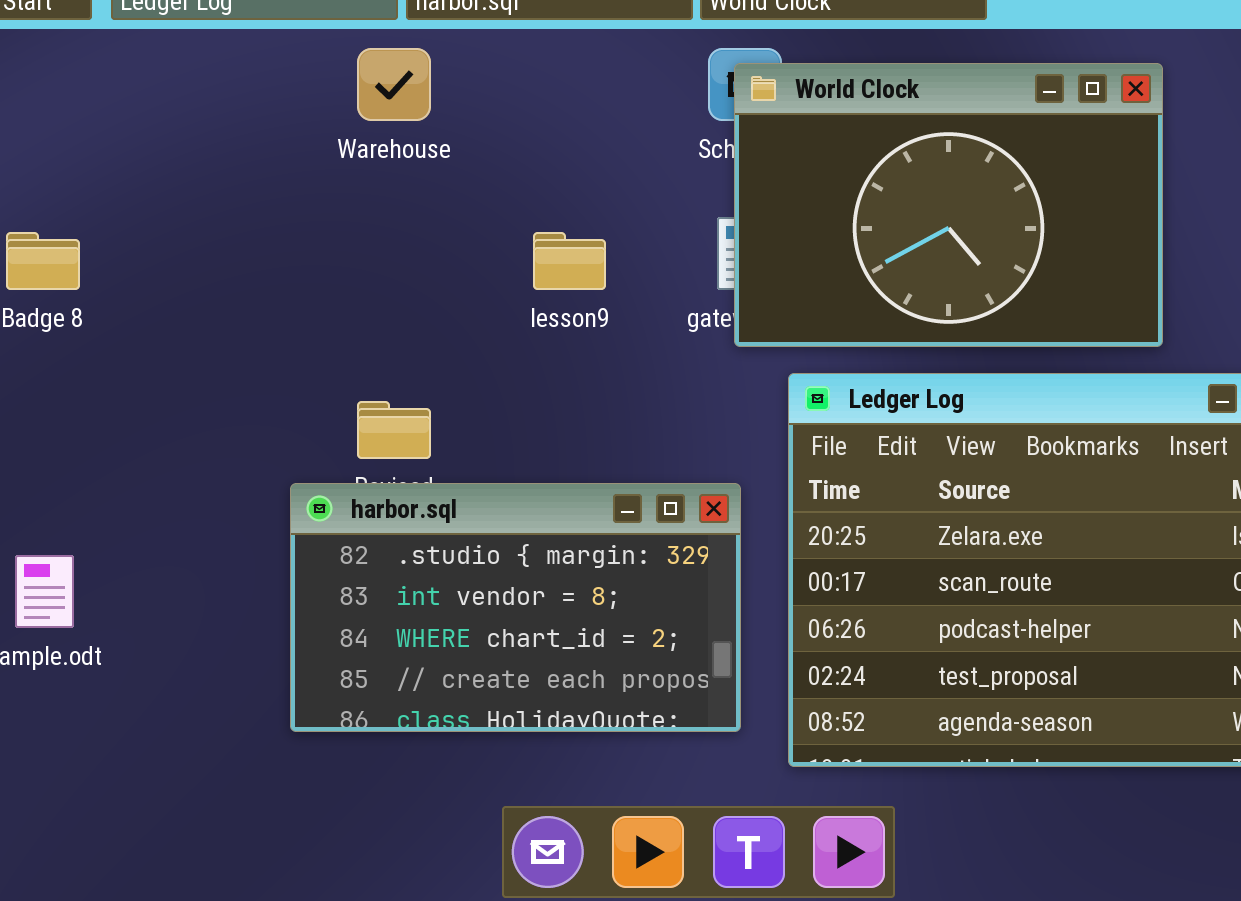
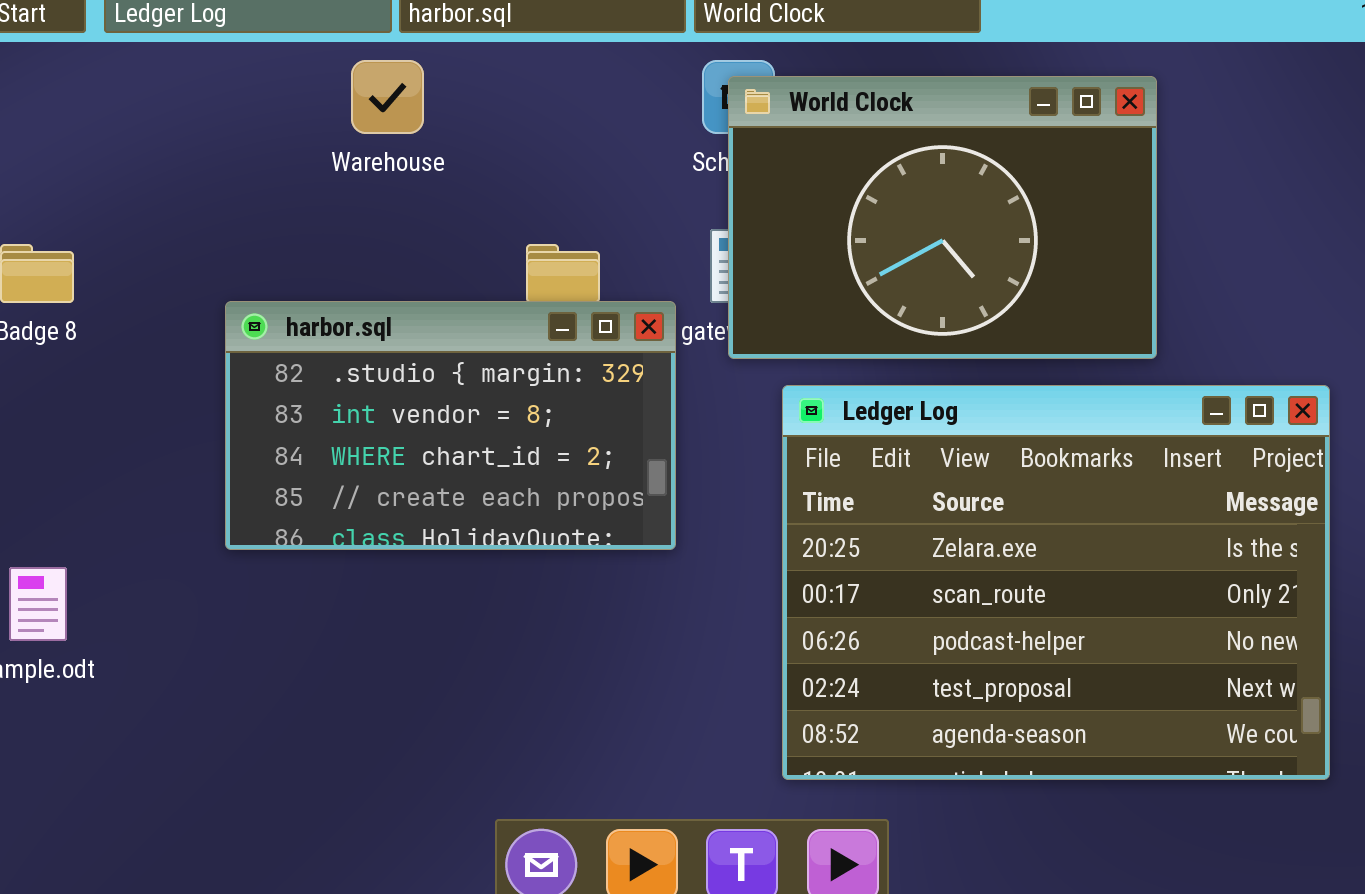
harbor.sql: [290,483,741,732] -> [225,301,676,550], moved

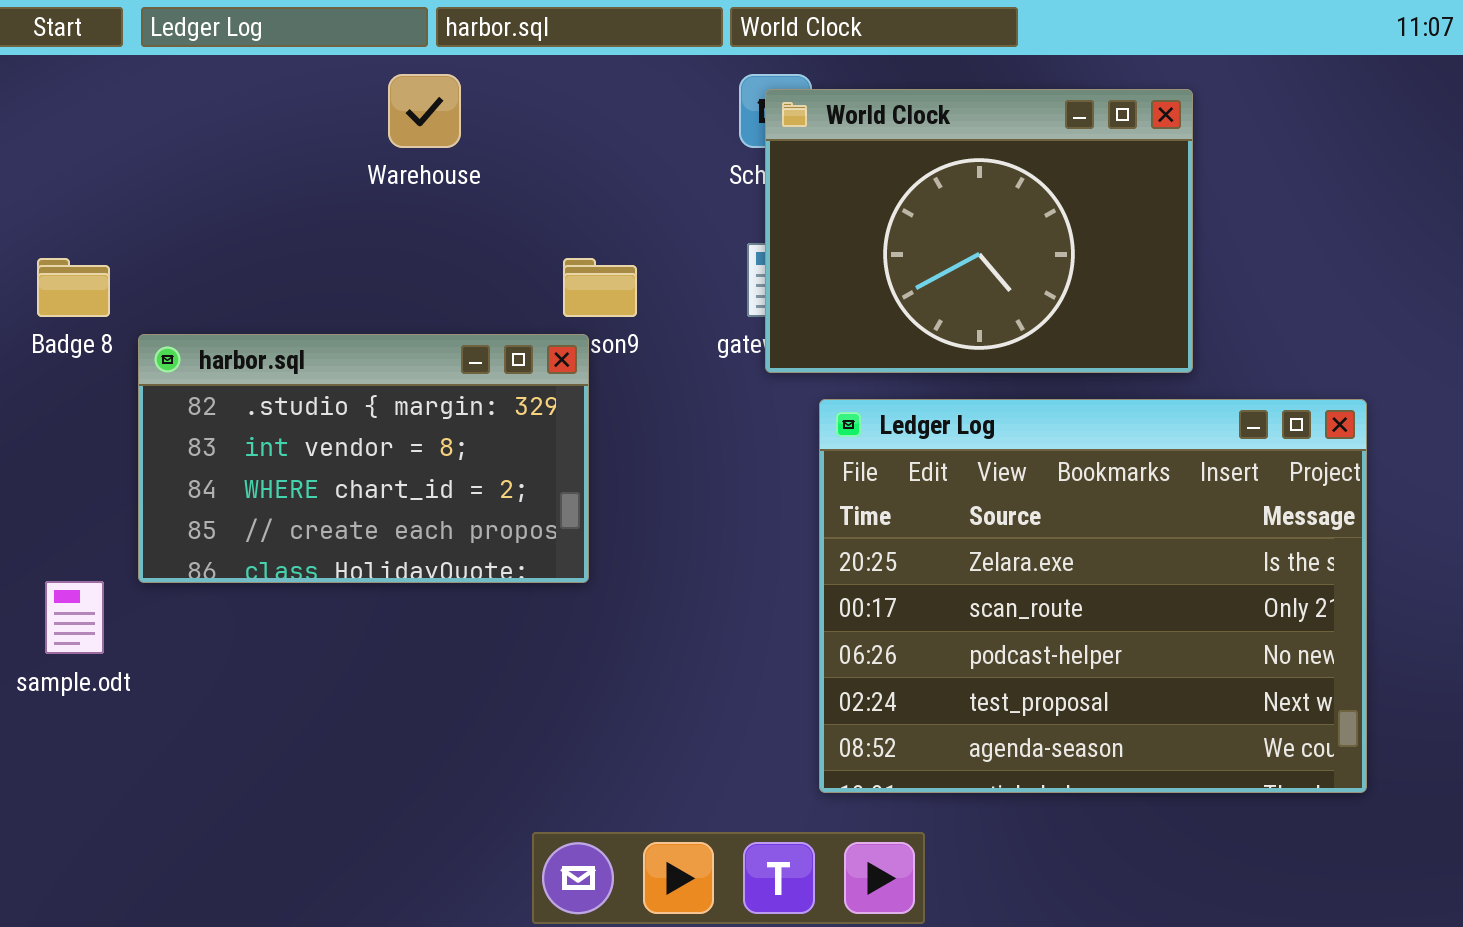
harbor.sql: [225,301,676,550] -> [138,334,589,583], moved

